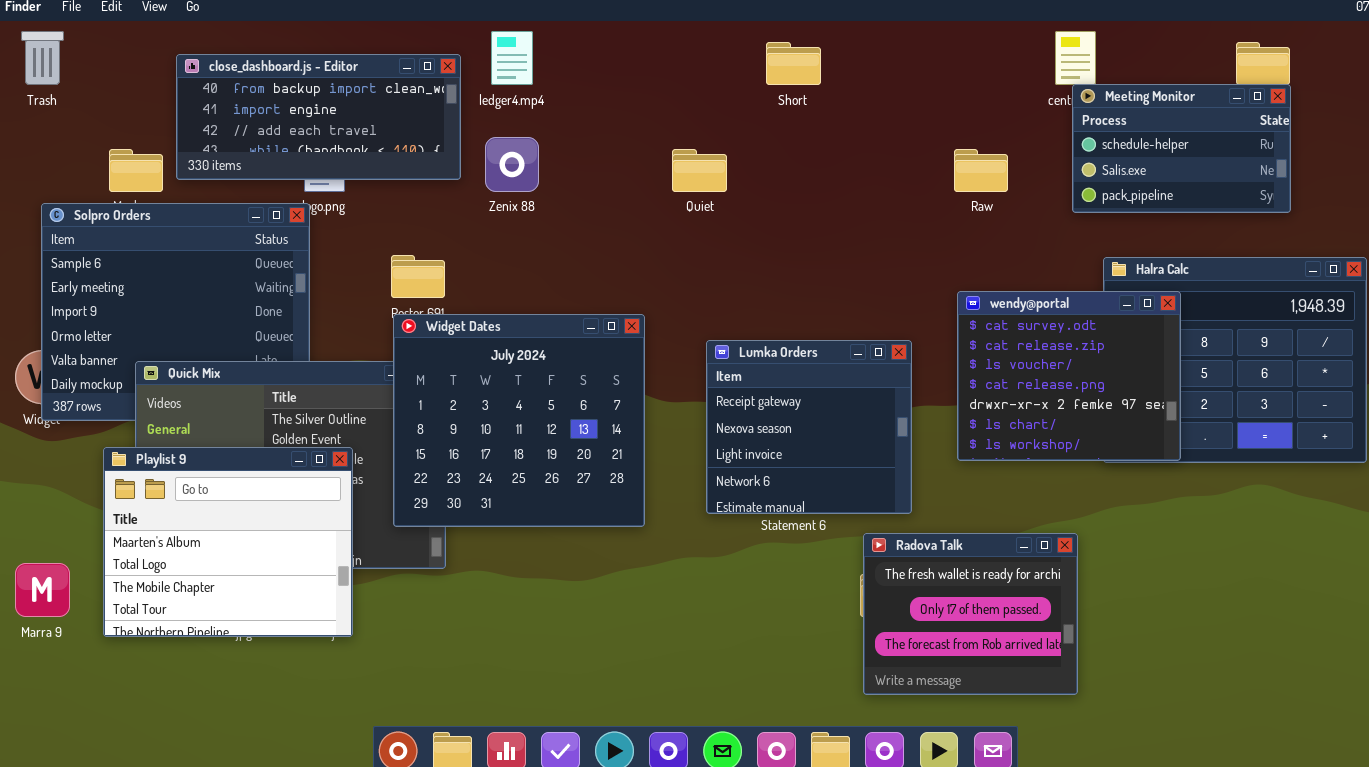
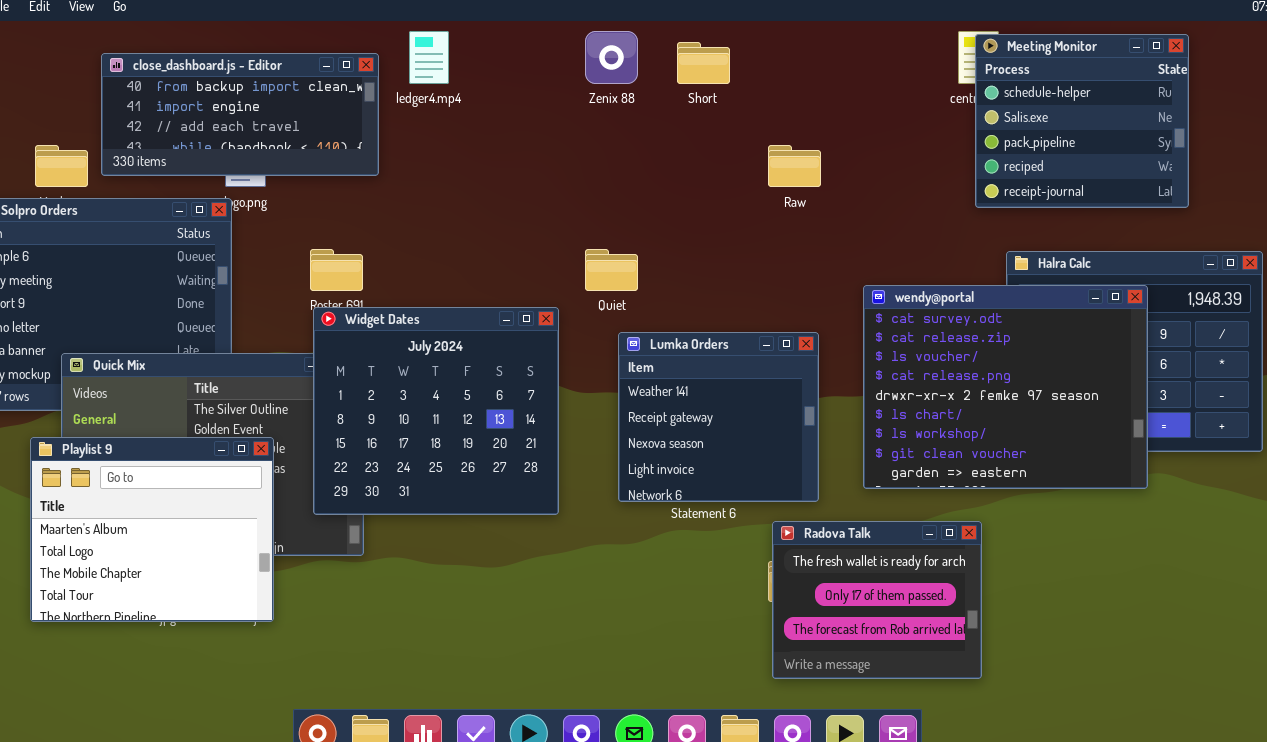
Meeting Monitor: [1072,84,1291,213] -> [975,34,1189,208], resized
Zenix 88: [485,137,539,192] -> [585,31,638,84], moved
Quiet: [672,149,727,192] -> [585,249,638,291], moved
Raw: [954,149,1008,192] -> [768,145,821,187], moved
wendy@portal: [957,291,1181,461] -> [863,285,1148,489], resized
Lumka Orders: [706,340,912,514] -> [618,332,819,502], scrolled up 1 row

